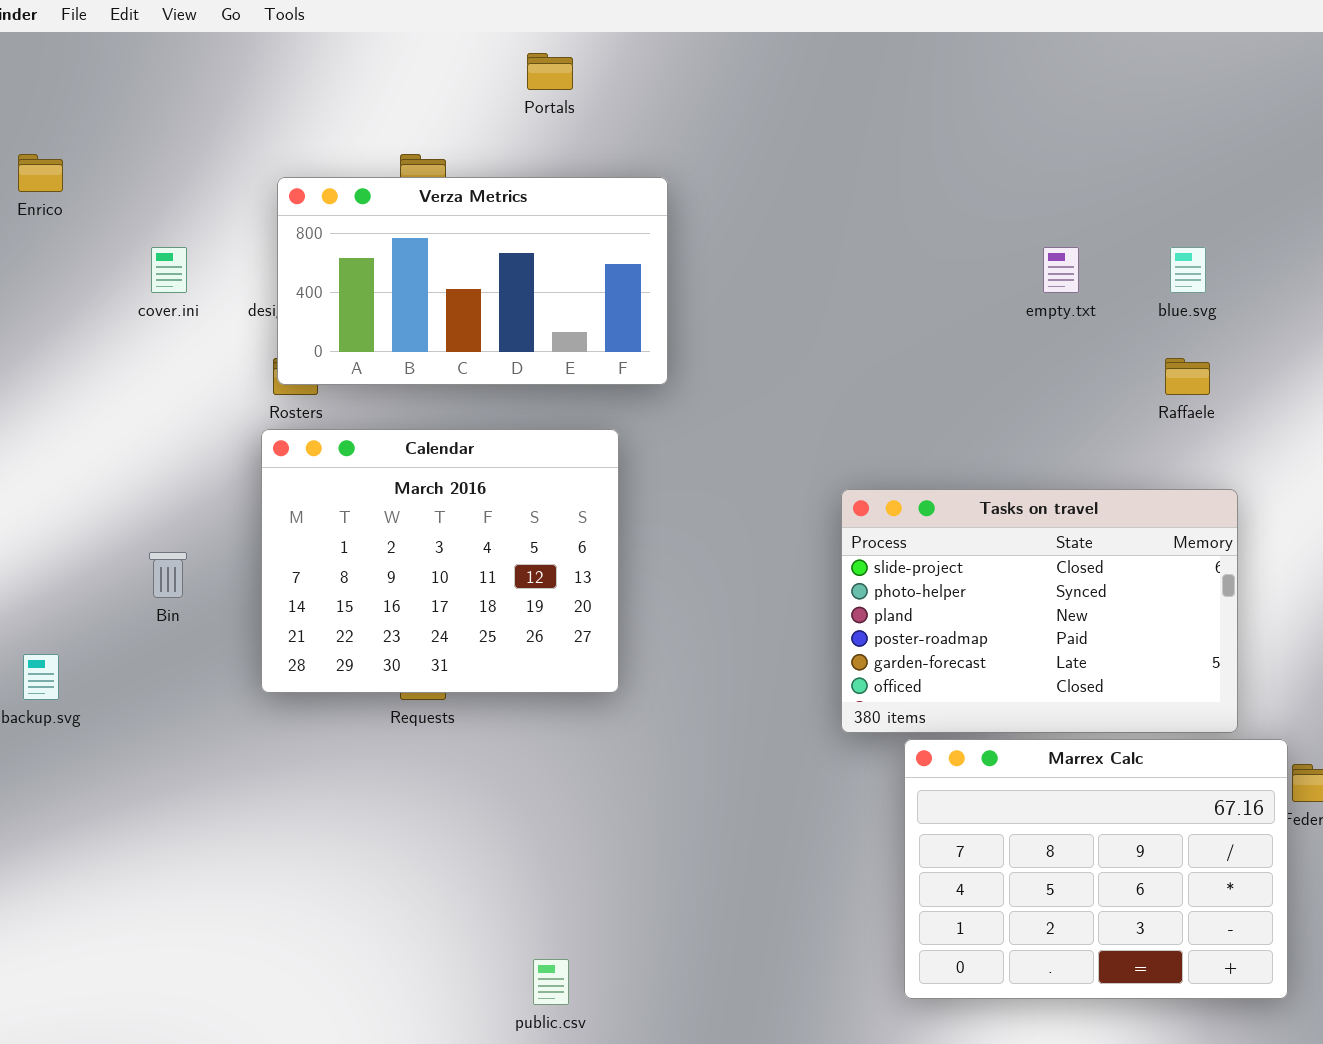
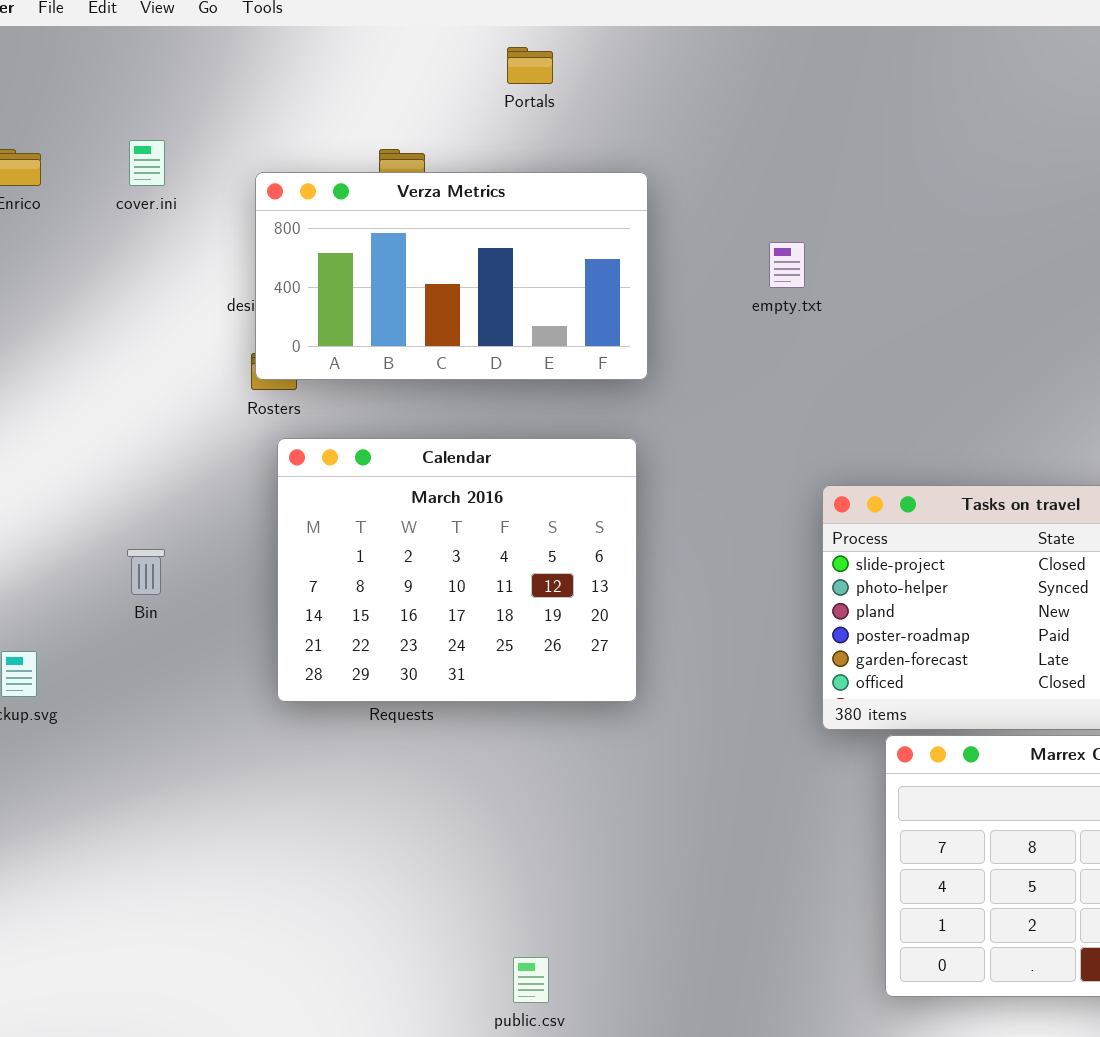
cover.ini: [151,247,187,293] -> [129,140,165,186], moved
empty.txt: [1043,247,1079,293] -> [769,242,805,288], moved
Calendar: [261,429,619,693] -> [277,438,637,702], moved

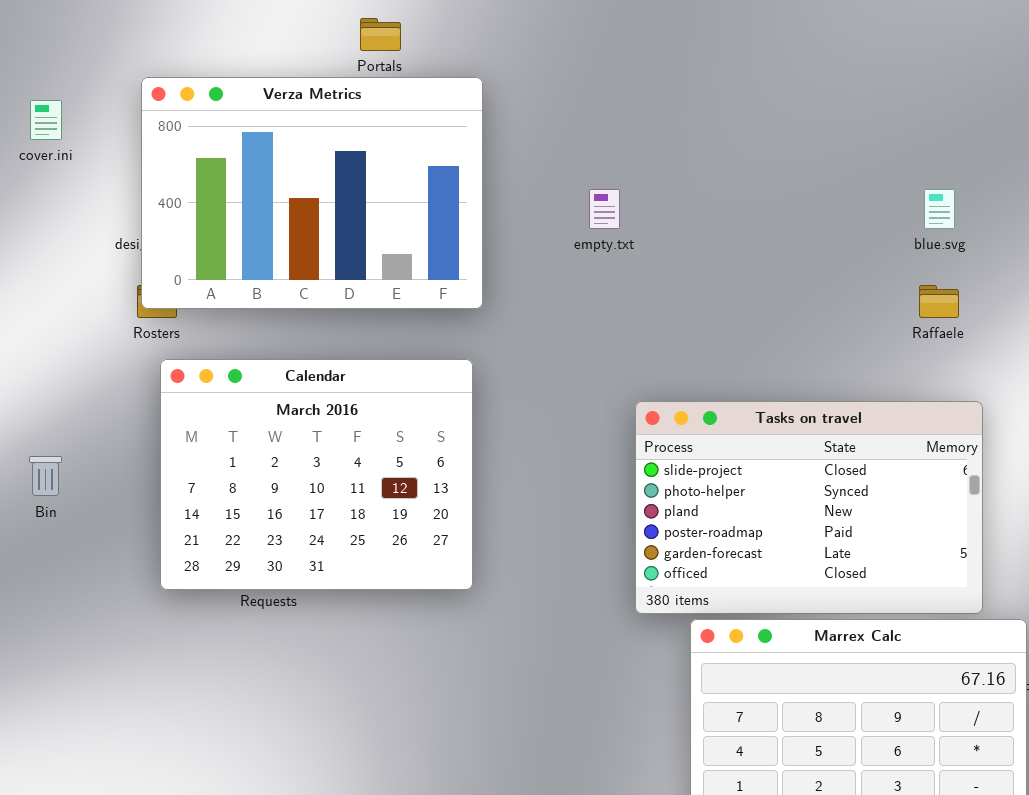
Verza Metrics: [255,172,648,380] -> [141,77,483,309], resized

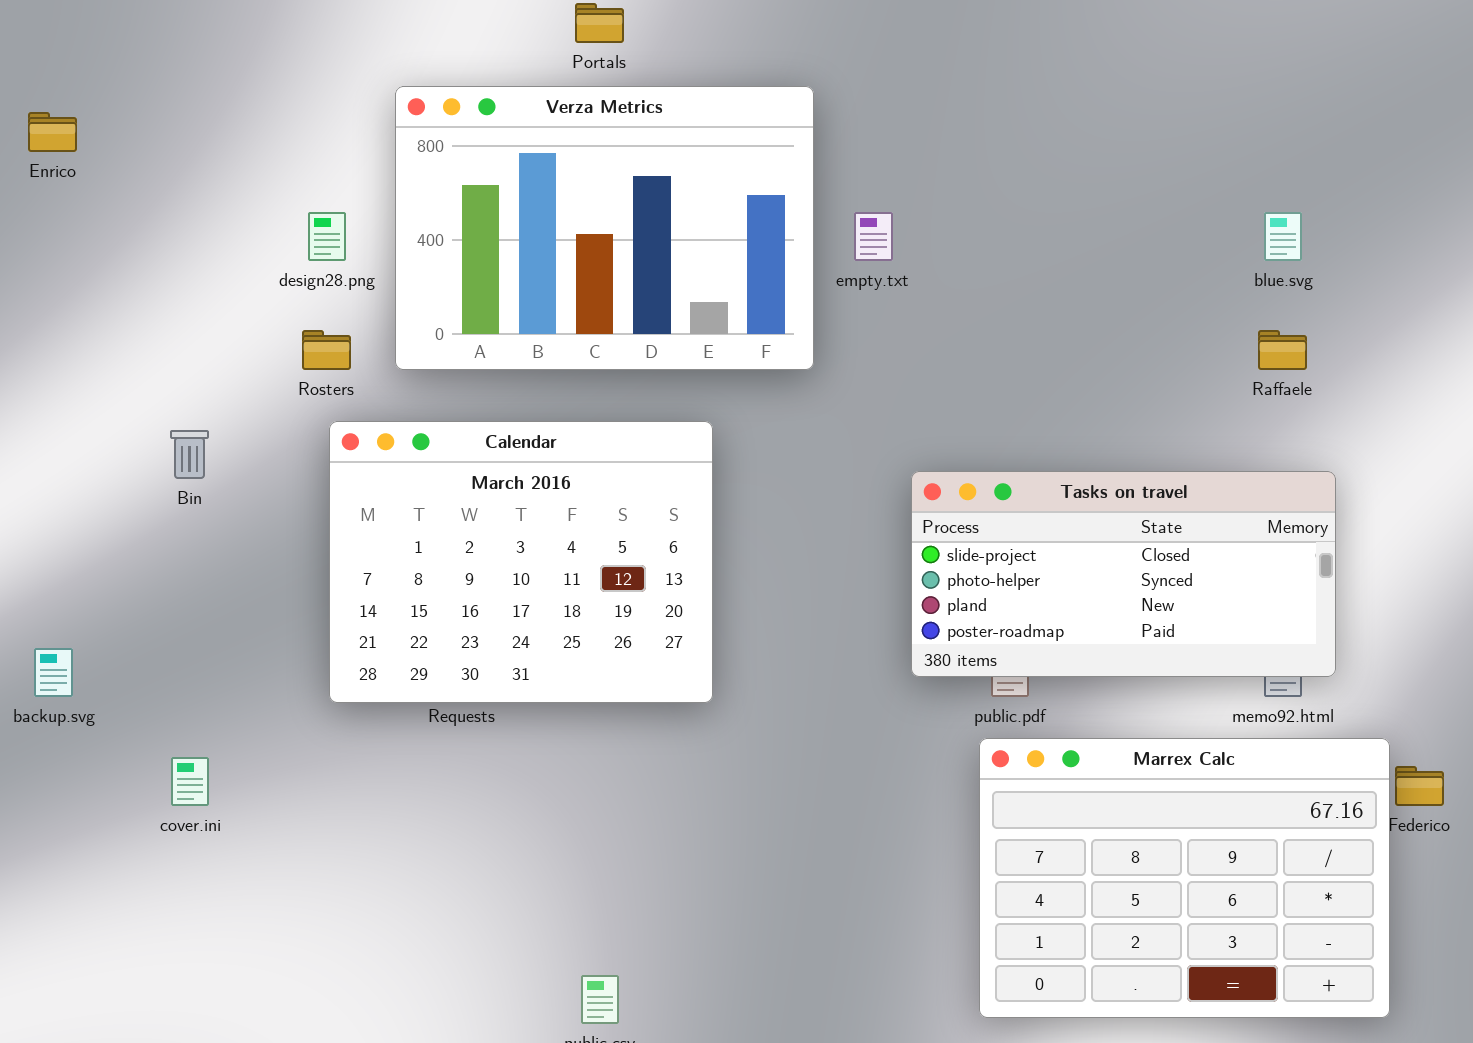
Verza Metrics: [141,77,483,309] -> [395,86,814,370], moved
cover.ini: [30,100,62,140] -> [171,757,209,806], moved
Tasks on travel: [635,401,983,614] -> [911,471,1336,677], resized
Bin: [29,456,62,496] -> [170,430,209,479], moved

